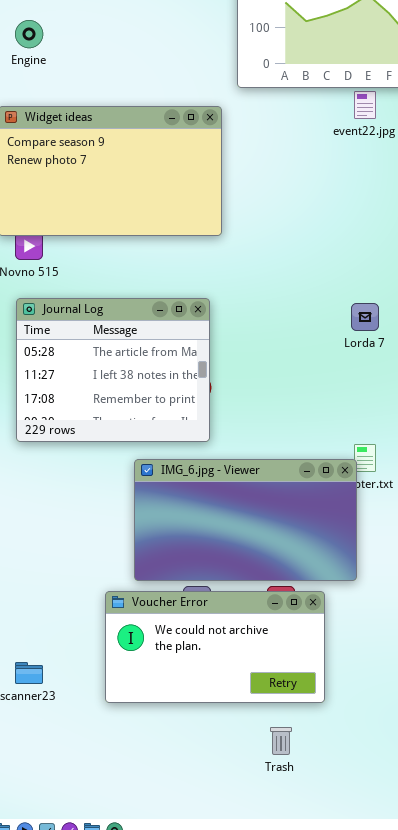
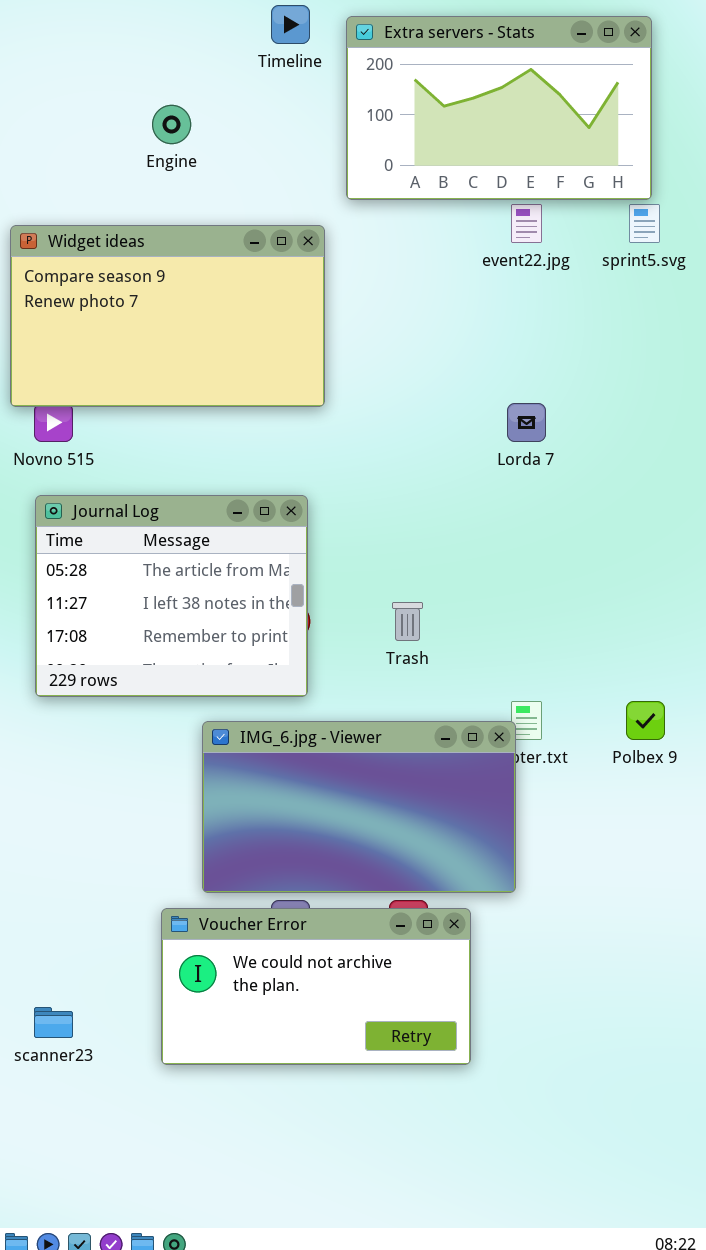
Engine: [15,20,43,48] -> [152,105,191,144], moved
Lorda 7: [351,303,379,331] -> [507,403,546,442], moved
Trash: [270,727,292,755] -> [392,602,423,641], moved

